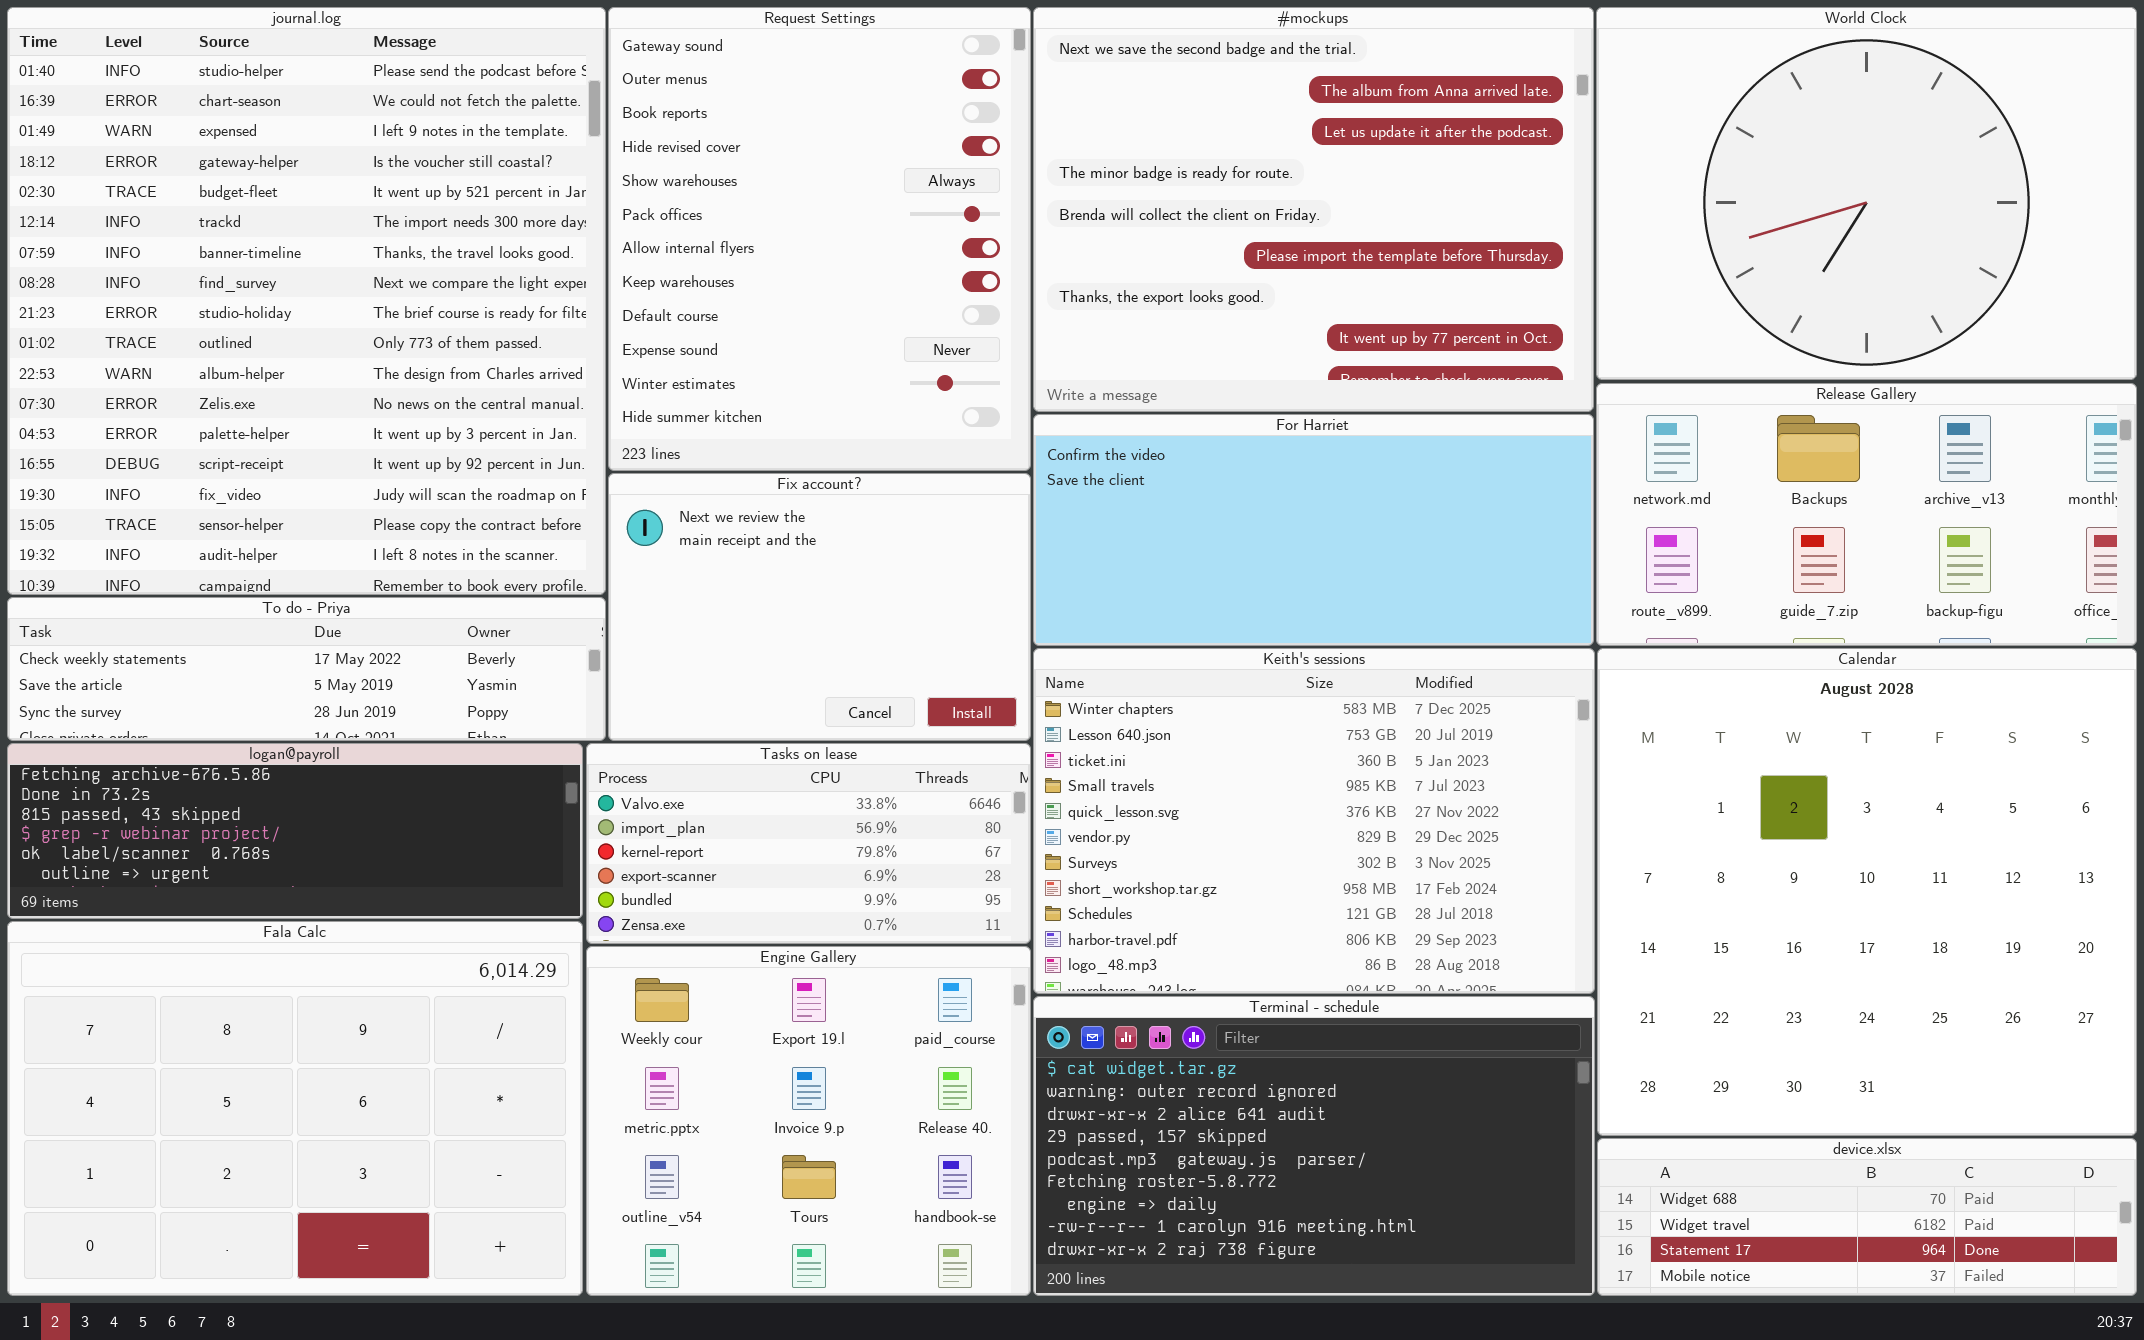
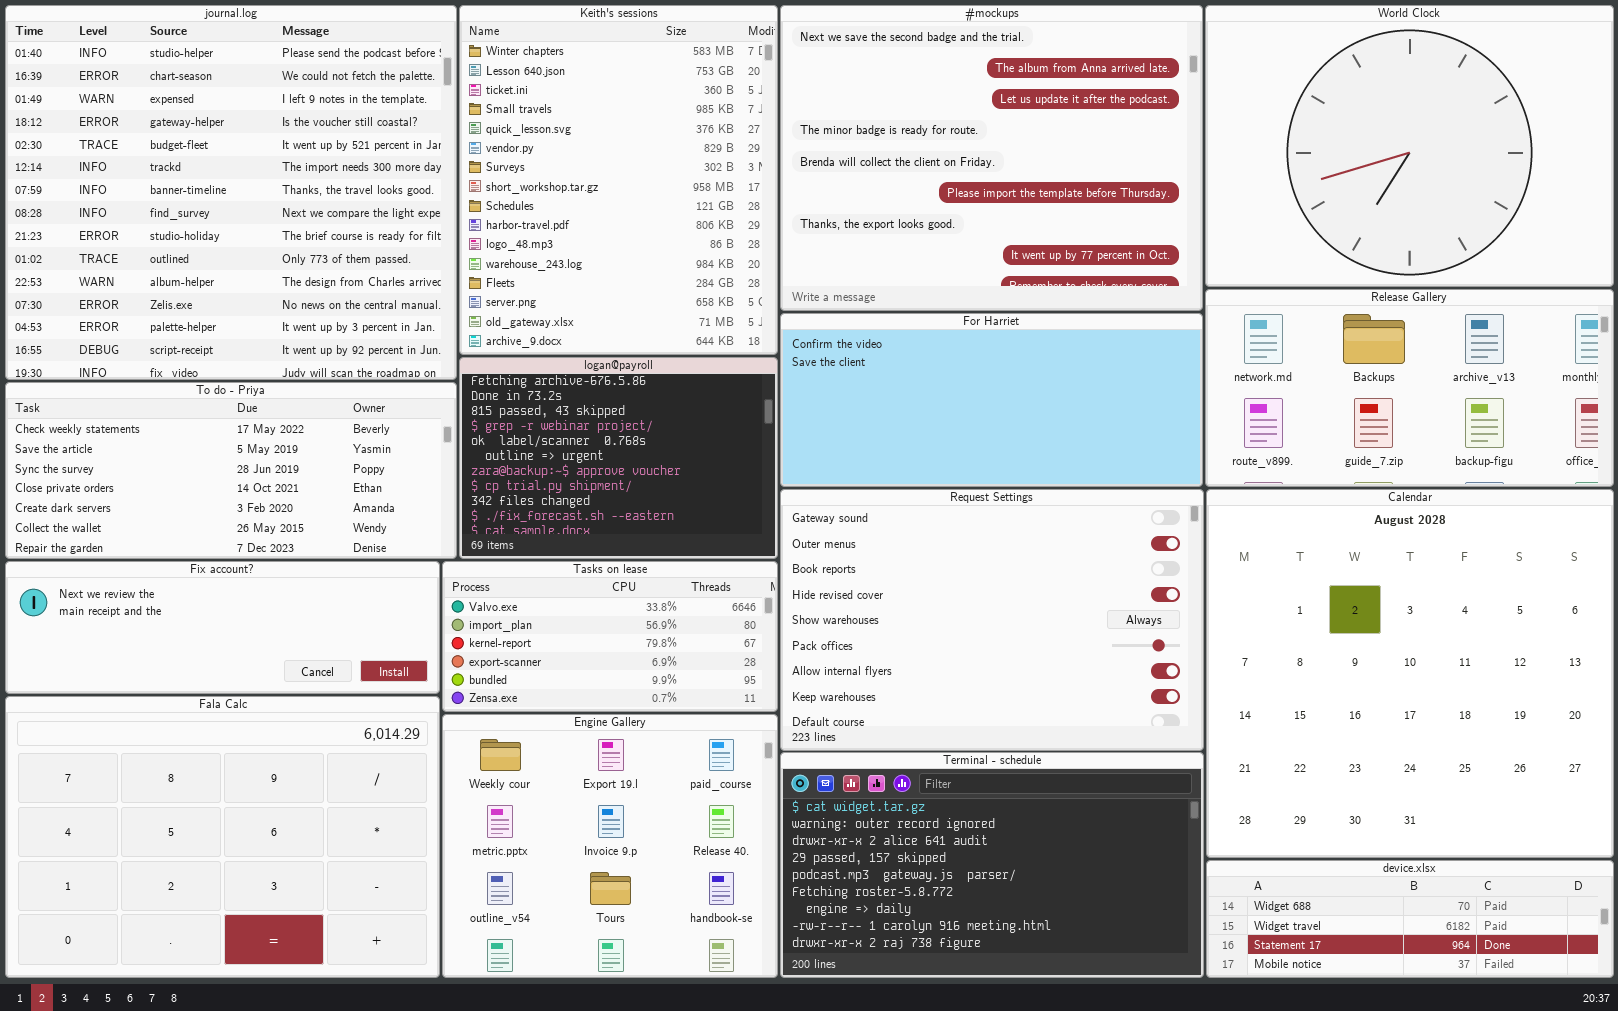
journal.log: [7,7,606,595] -> [5,5,457,380], resized
Request Settings: [608,7,1031,471] -> [780,489,1204,751], moved, resized
Fix account?: [608,473,1031,741] -> [5,561,440,694], moved, resized
To do - Priya: [7,597,606,741] -> [5,382,457,559], resized
Keith's sessions: [1033,648,1595,994] -> [459,5,778,355], moved, resized
logan@payroll: [7,743,583,919] -> [459,357,778,559], moved, resized

